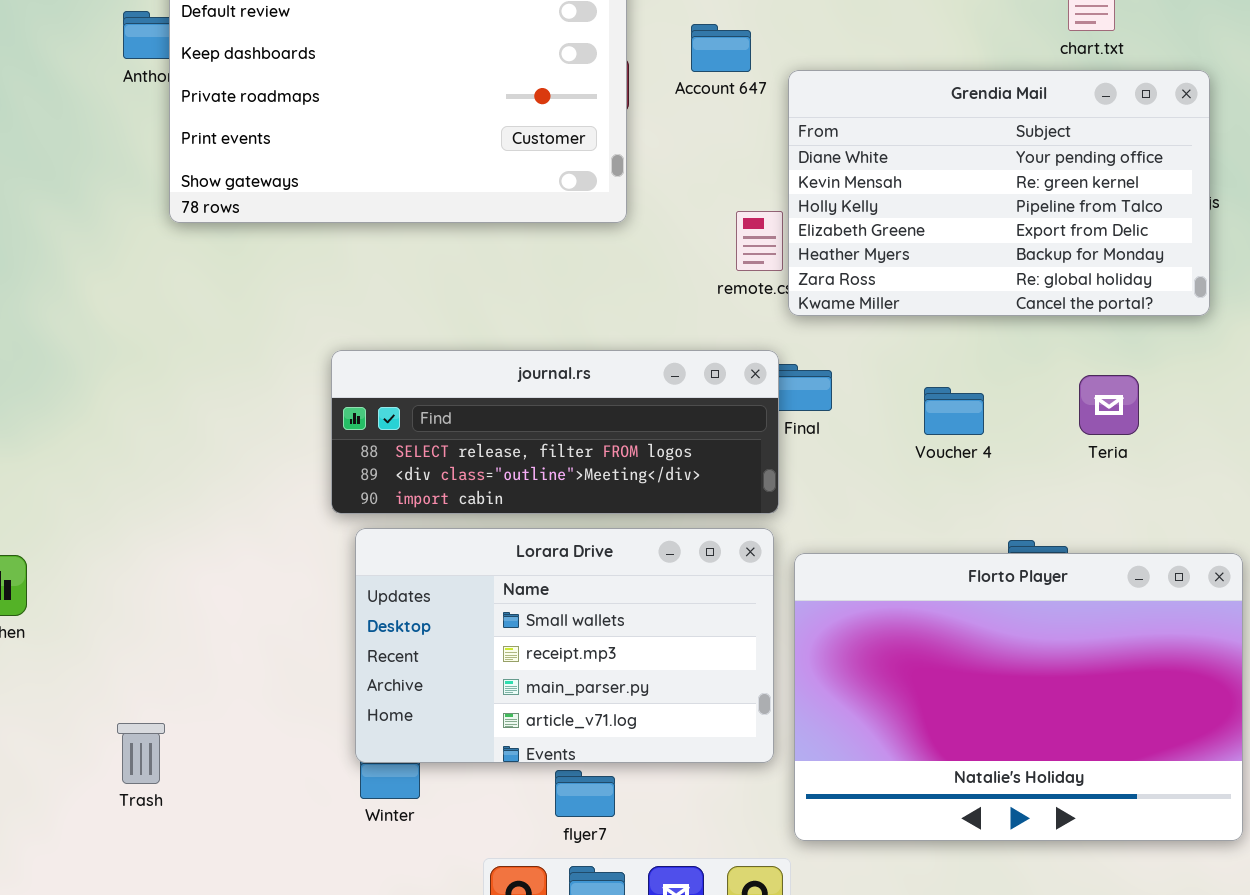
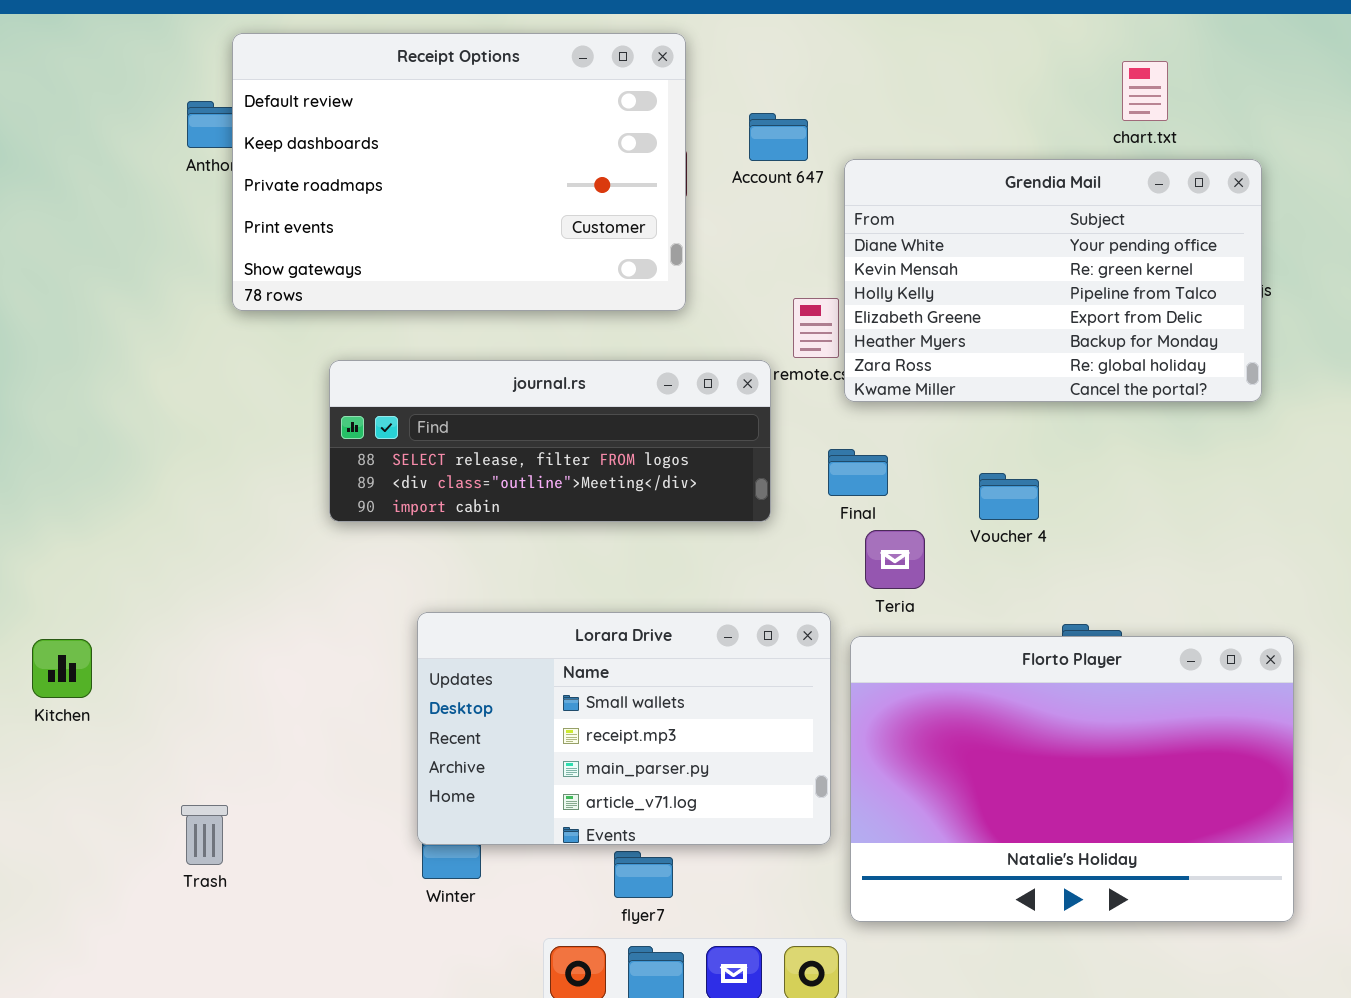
journal.rs: [331,350,779,514] -> [329,360,771,522], moved
Teria: [1079,375,1139,435] -> [865,530,925,589], moved

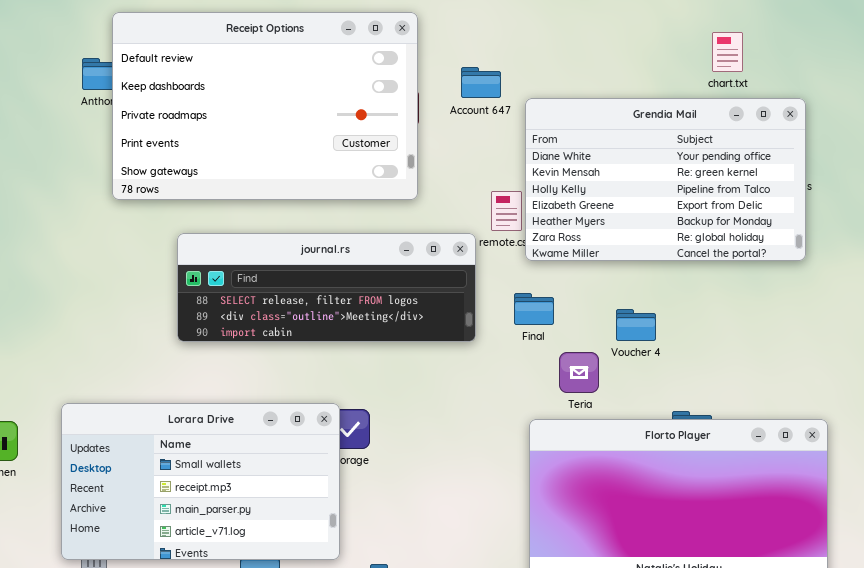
Teria: [865,530,925,589] -> [559,352,599,393], moved
Lorara Drive: [417,612,831,845] -> [61,403,340,560], moved

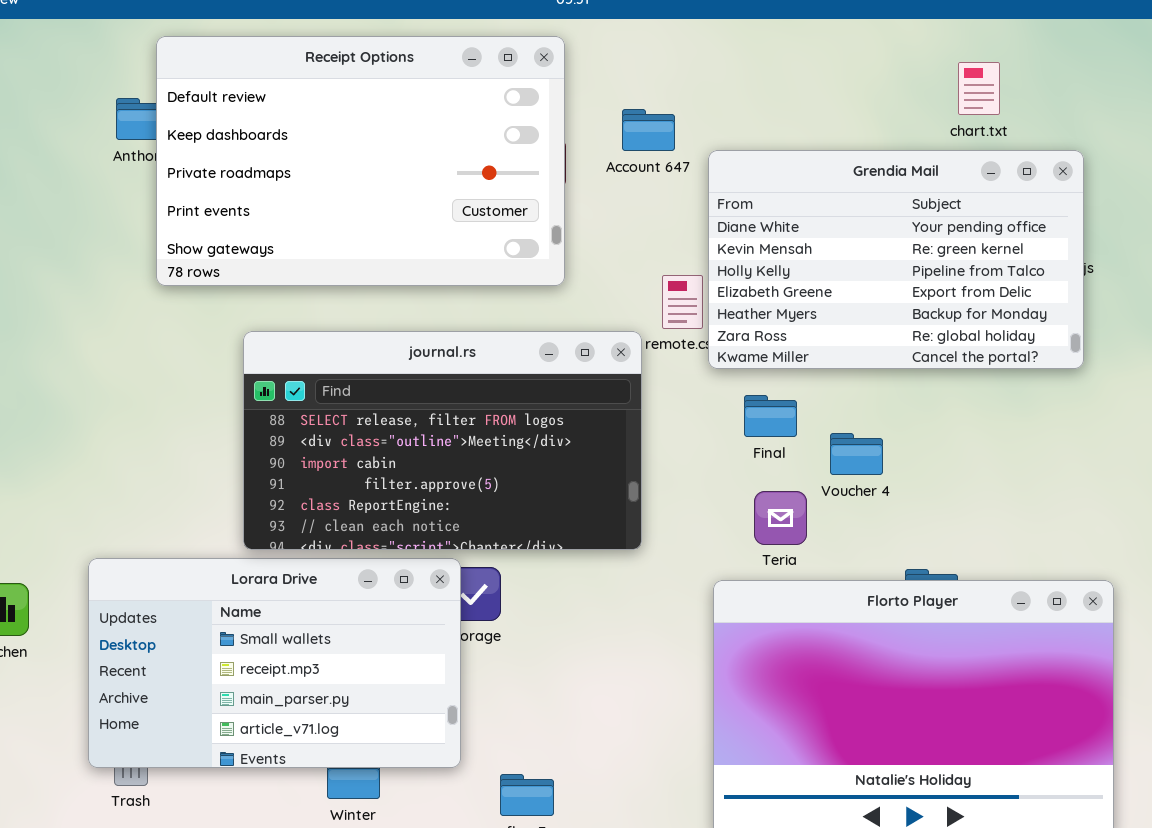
journal.rs: [177,233,476,342] -> [243,331,642,550], resized
Final: [514,293,554,325] -> [744,395,797,437], moved

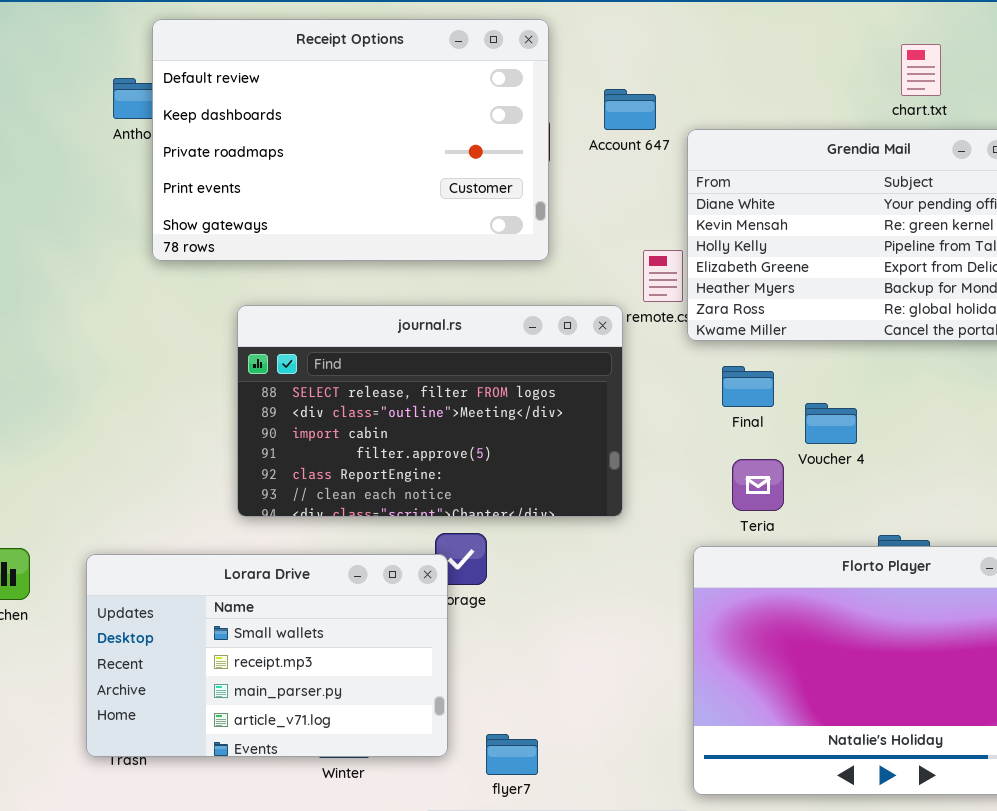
chart.txt: [958,62,1000,115] -> [901,44,941,96], moved
Lorara Drive: [88,558,461,768] -> [86,554,448,757], moved

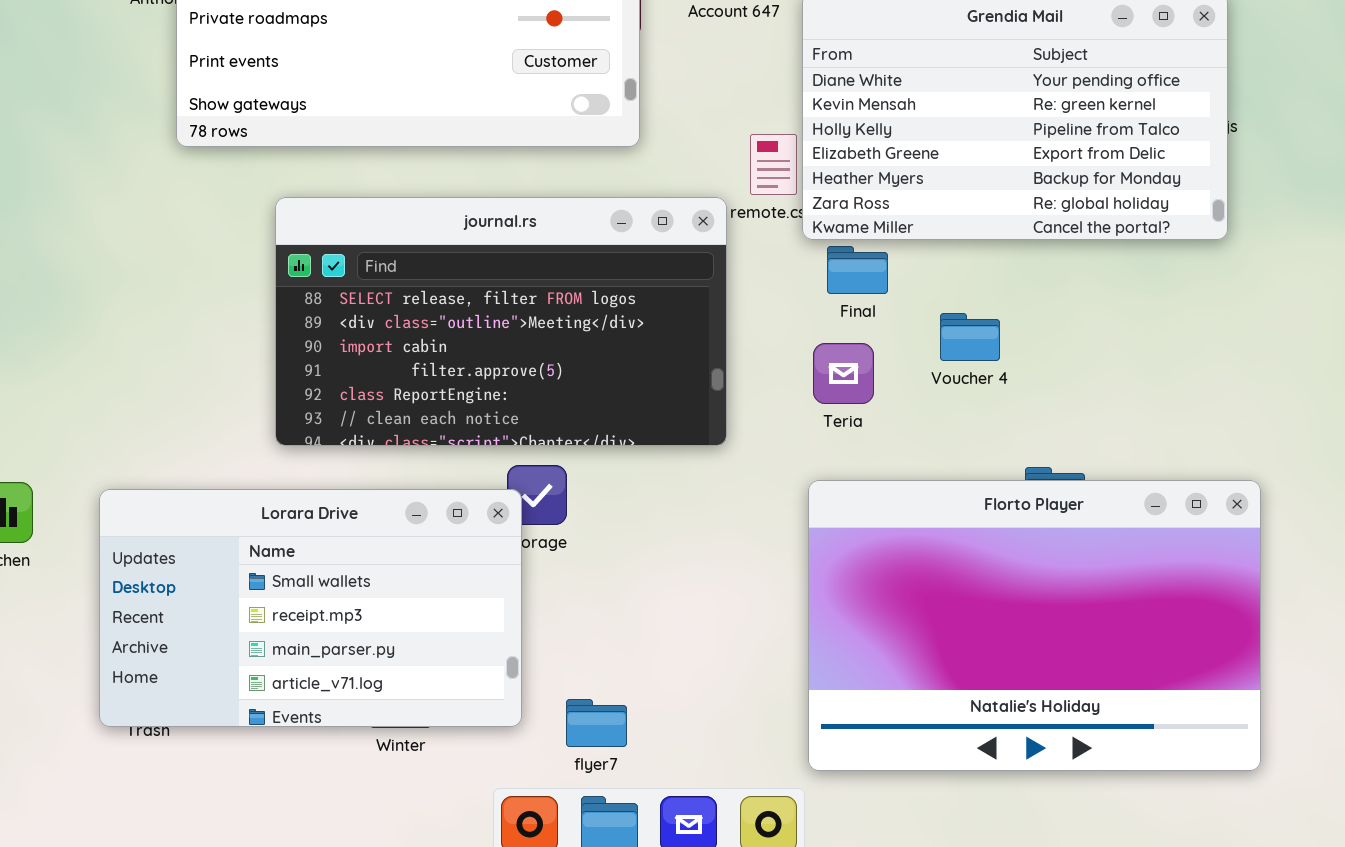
Final: [722,366,774,407] -> [827,246,888,294], moved
Teria: [732,459,784,511] -> [813,343,874,404], moved

